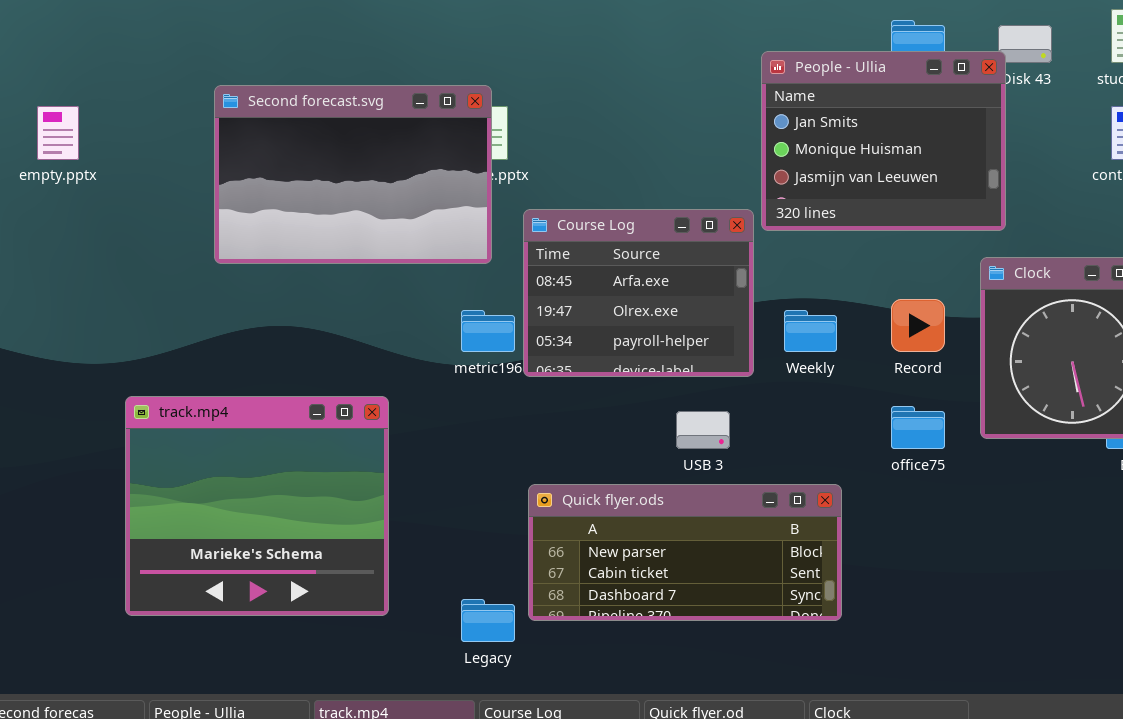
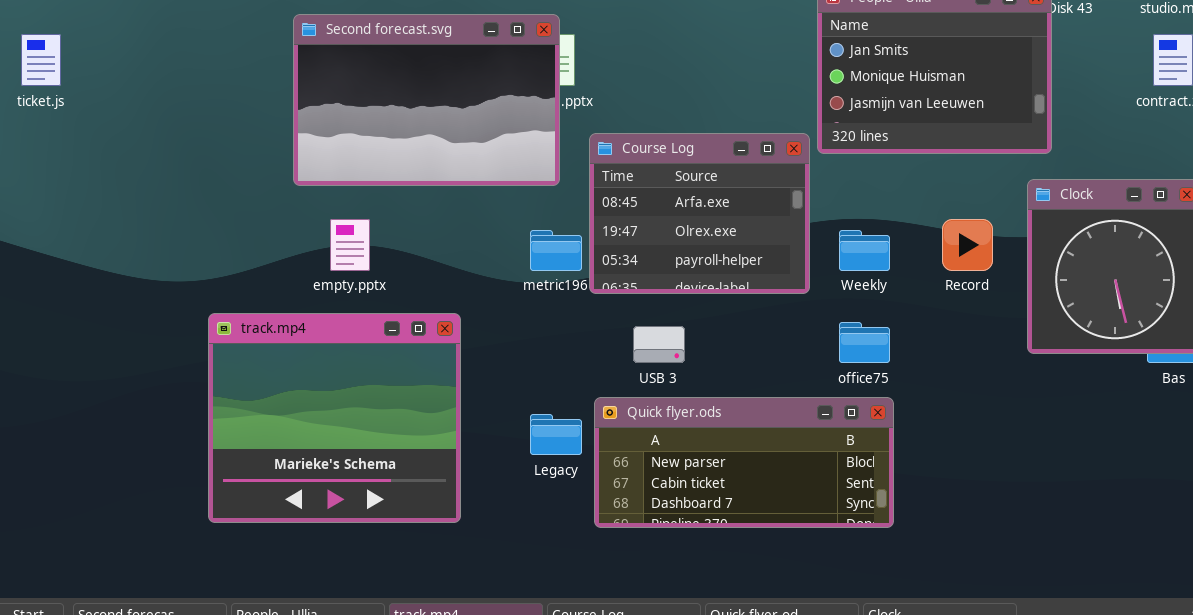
empty.pptx: [37,106,79,160] -> [330,219,370,271], moved
office75: [891,406,945,449] -> [839,322,890,363], moved
USB 3: [676,411,730,449] -> [633,326,685,363], moved
Legacy: [461,599,515,642] -> [530,414,582,455], moved

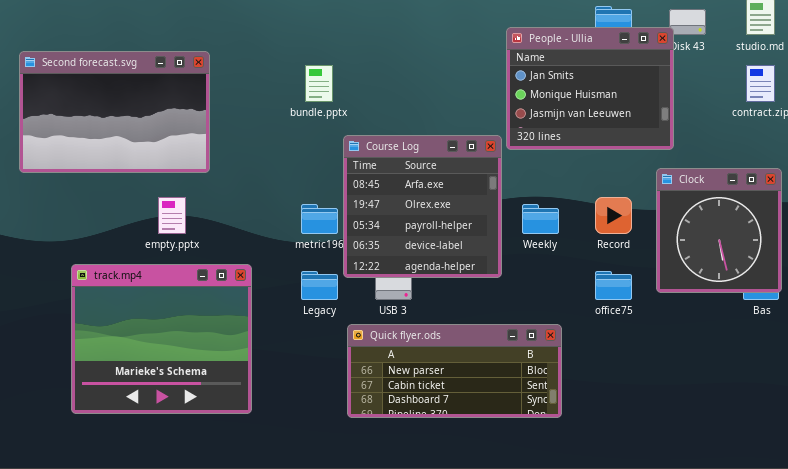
Second forecast.svg: [293,14,560,186] -> [19,51,210,173], moved
Course Log: [589,133,810,294] -> [343,135,502,278], resized
office75: [839,322,890,363] -> [595,271,632,300], moved
Legacy: [530,414,582,455] -> [301,271,338,300], moved

